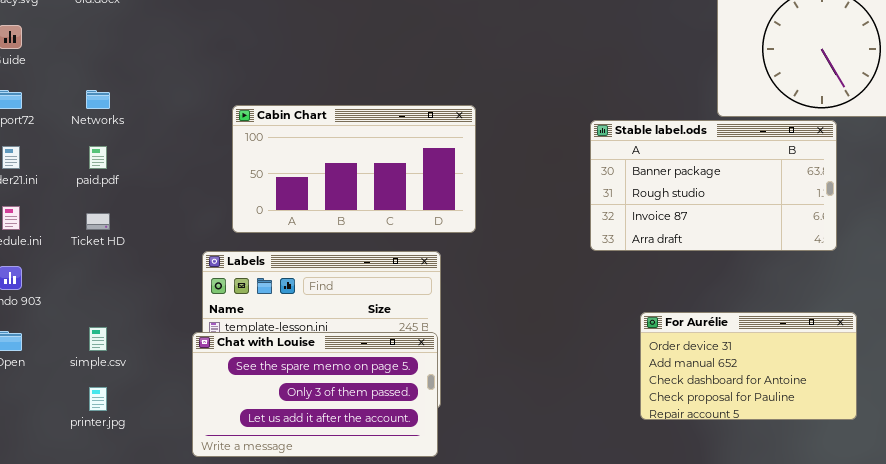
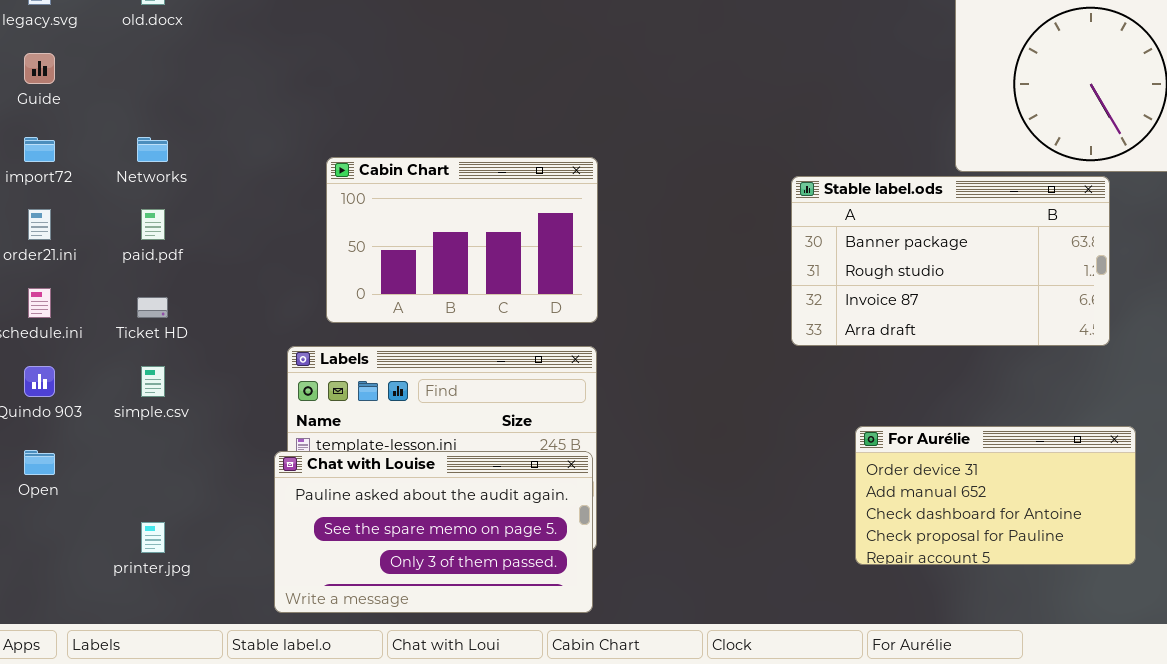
Cabin Chart: [232,105,476,233] -> [326,157,598,323], resized
simple.csv: [89,327,107,351] -> [141,366,165,397], moved
Chat with Louise: [192,332,438,457] -> [274,451,593,613], scrolled up 1 row

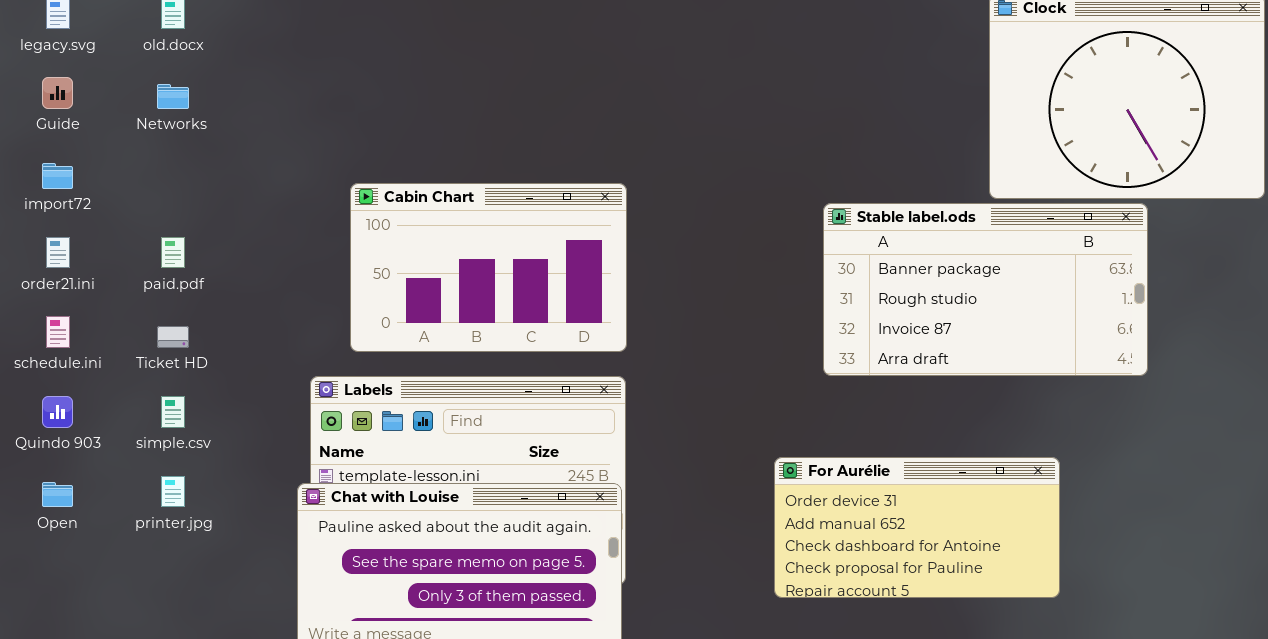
Networks: [137,137,168,162] -> [157,84,189,109], moved
For Aurélie: [855,426,1136,565] -> [774,457,1060,598], moved
printer.jpg: [141,522,165,553] -> [161,476,185,507], moved

